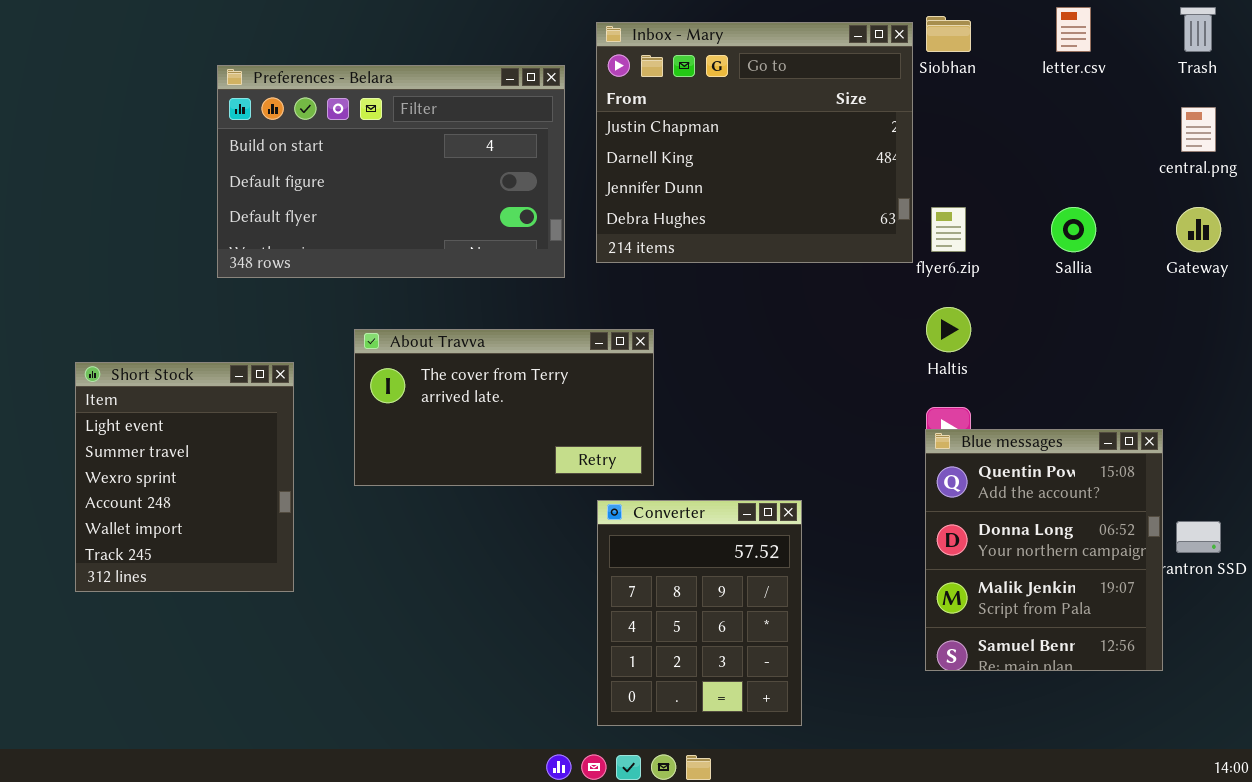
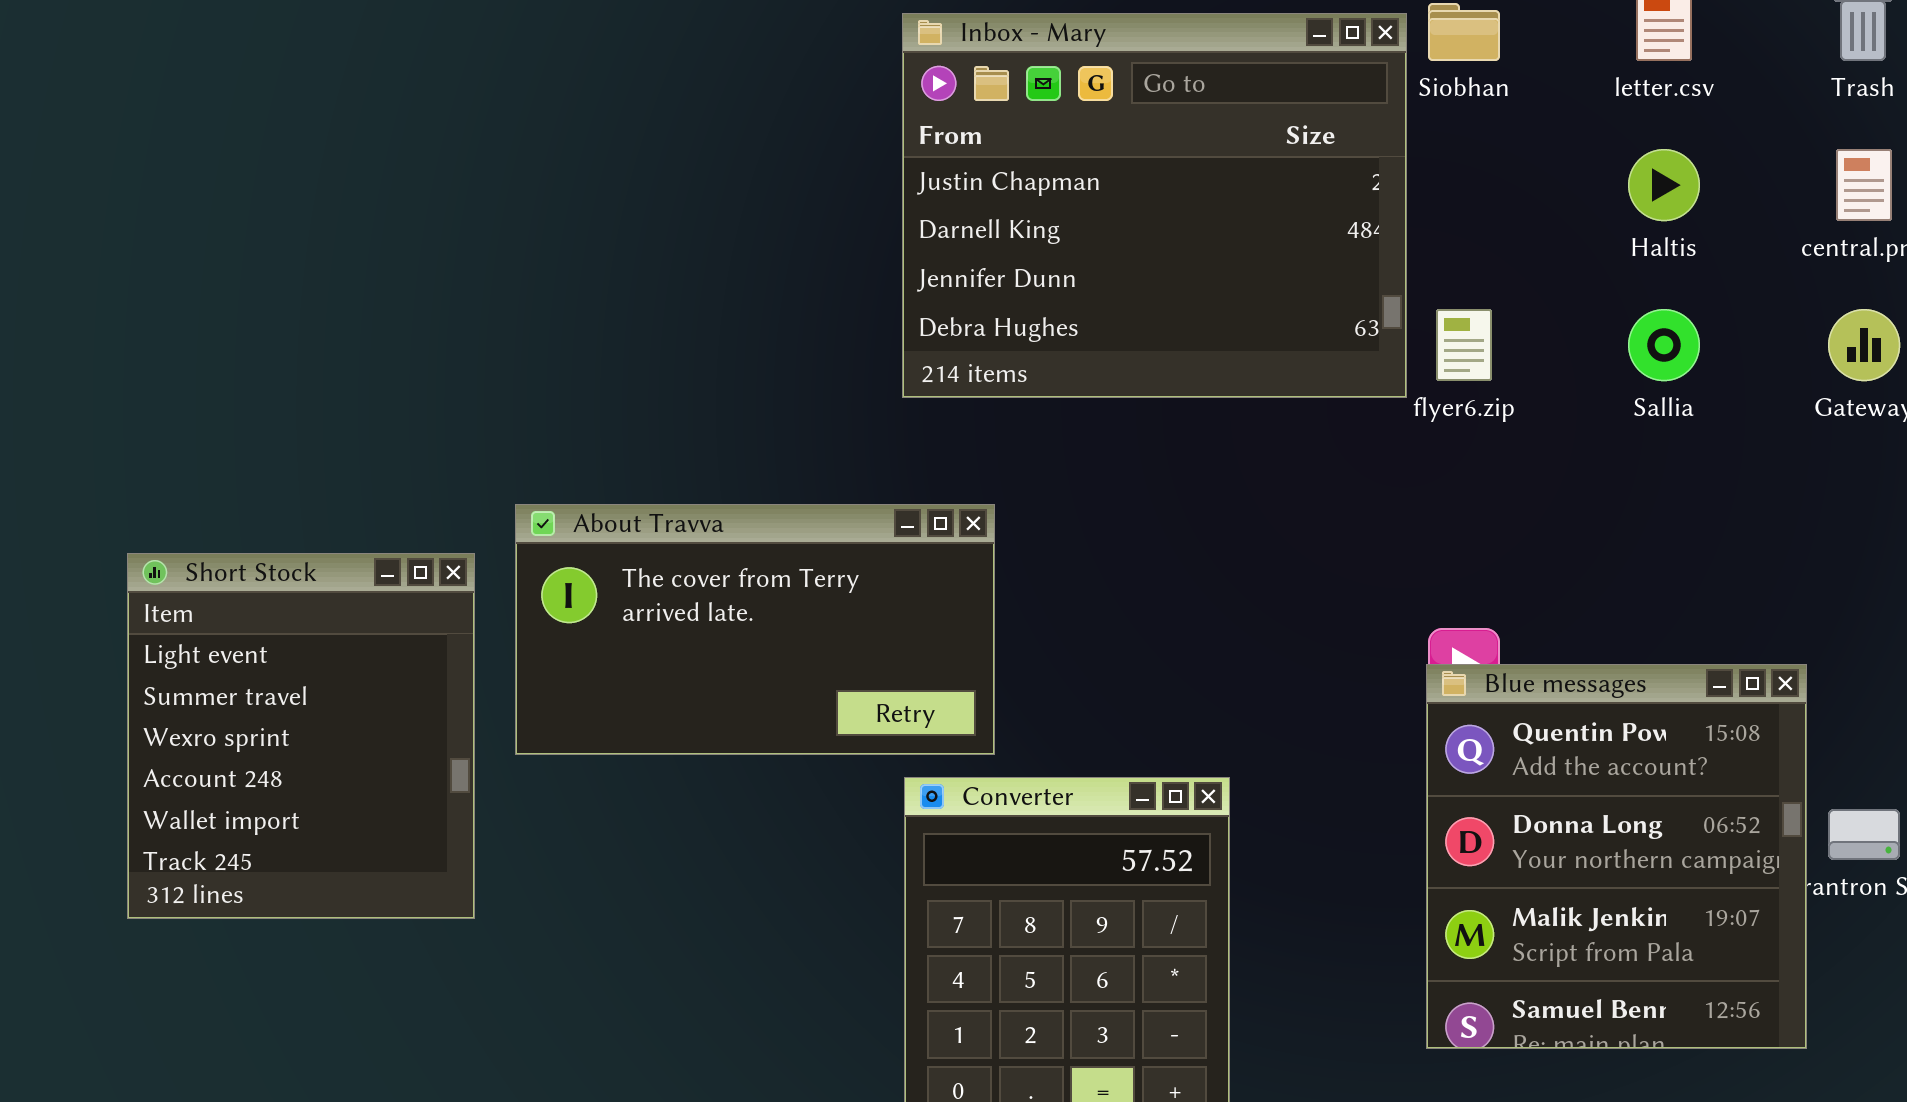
Preferences - Belara: [217,65,565,278] -> none, closed
Haltis: [926,307,971,352] -> [1628,149,1700,221], moved
Short Stock: [75,362,294,592] -> [127,553,475,919], moved

